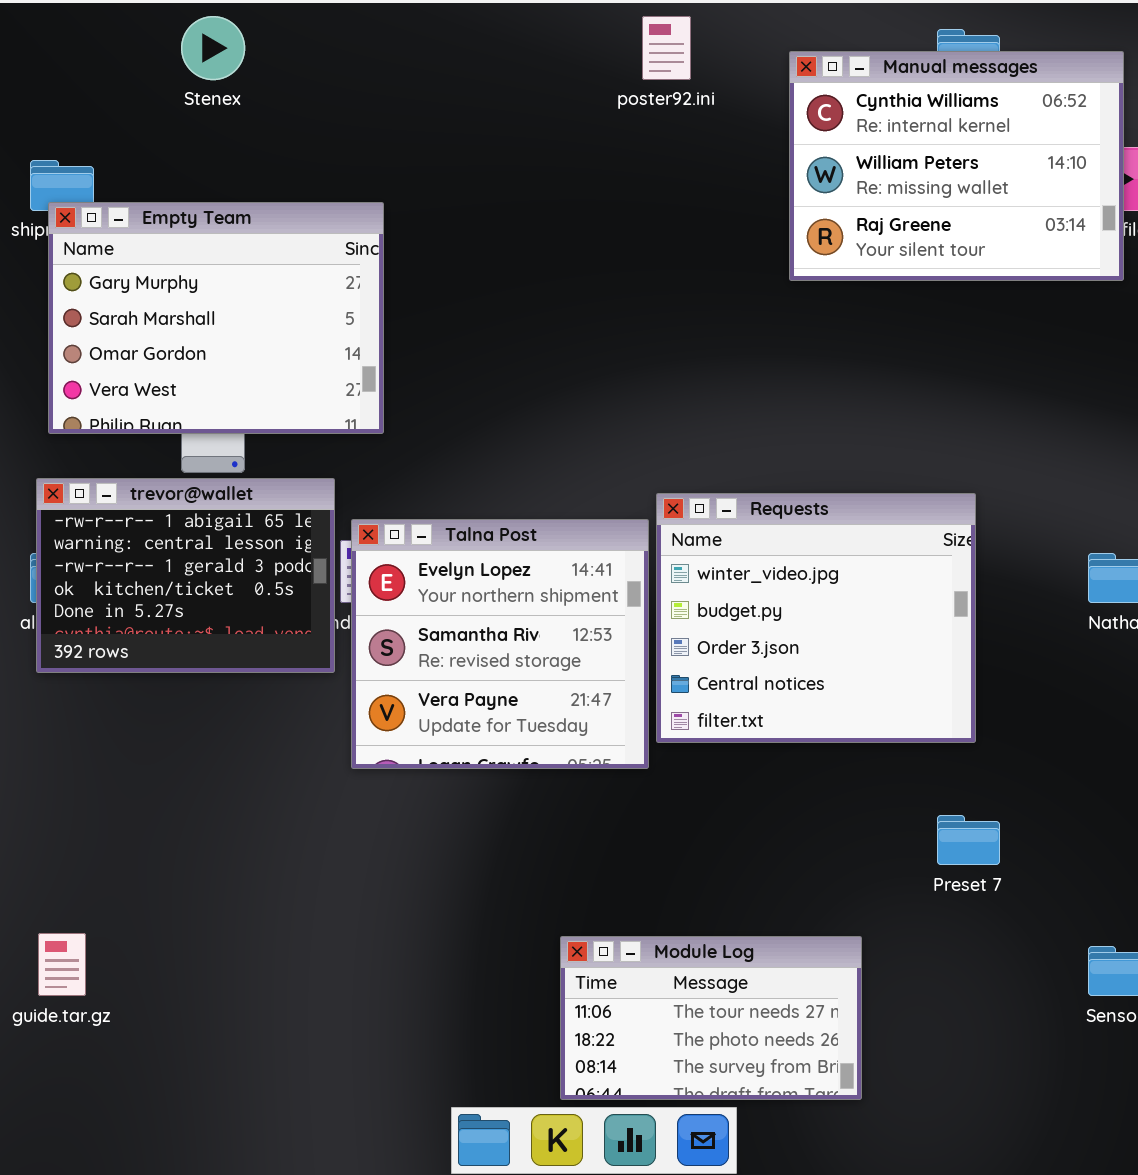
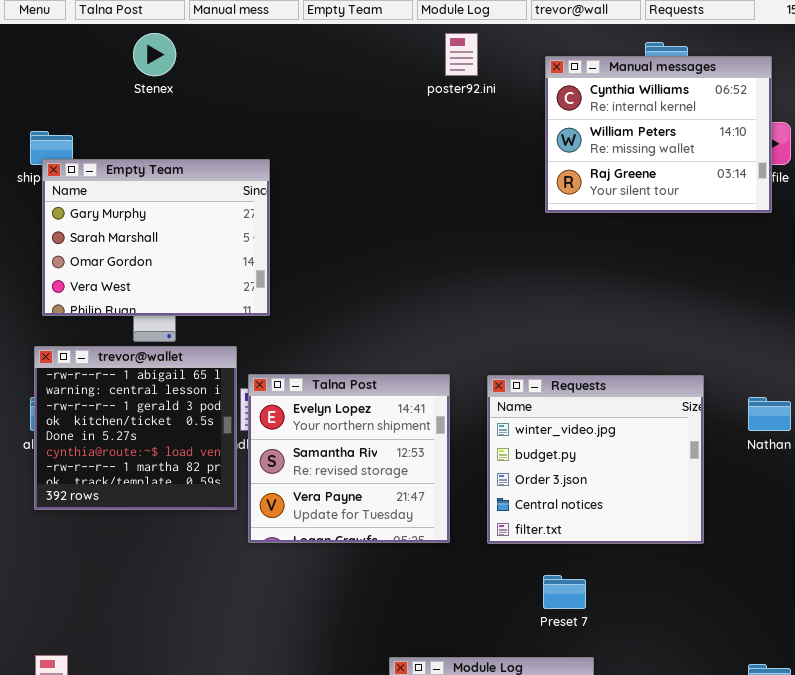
trevor@wallet: [36,478,335,673] -> [34,346,237,510], resized
Requests: [656,493,976,743] -> [487,375,704,544], moved
Preset 7: [937,815,1000,865] -> [543,575,586,609], moved

